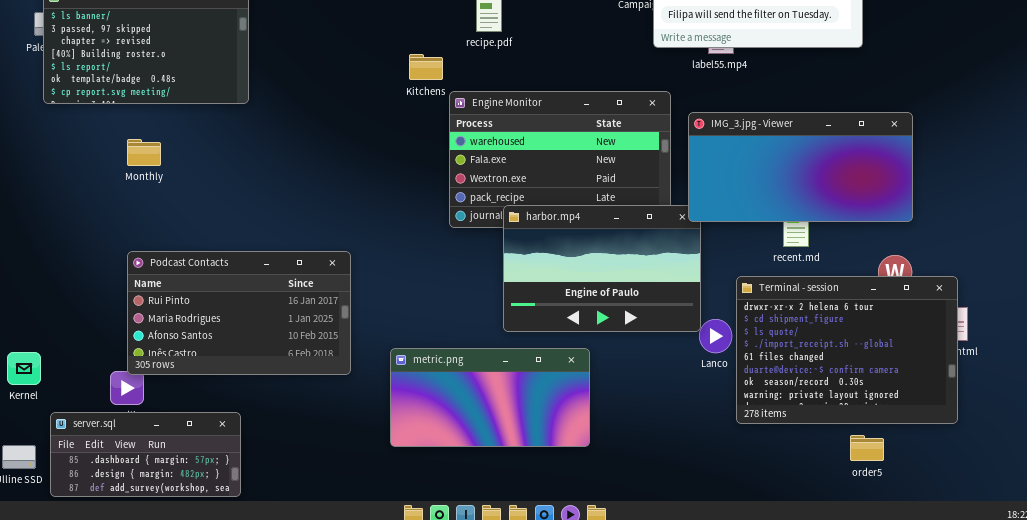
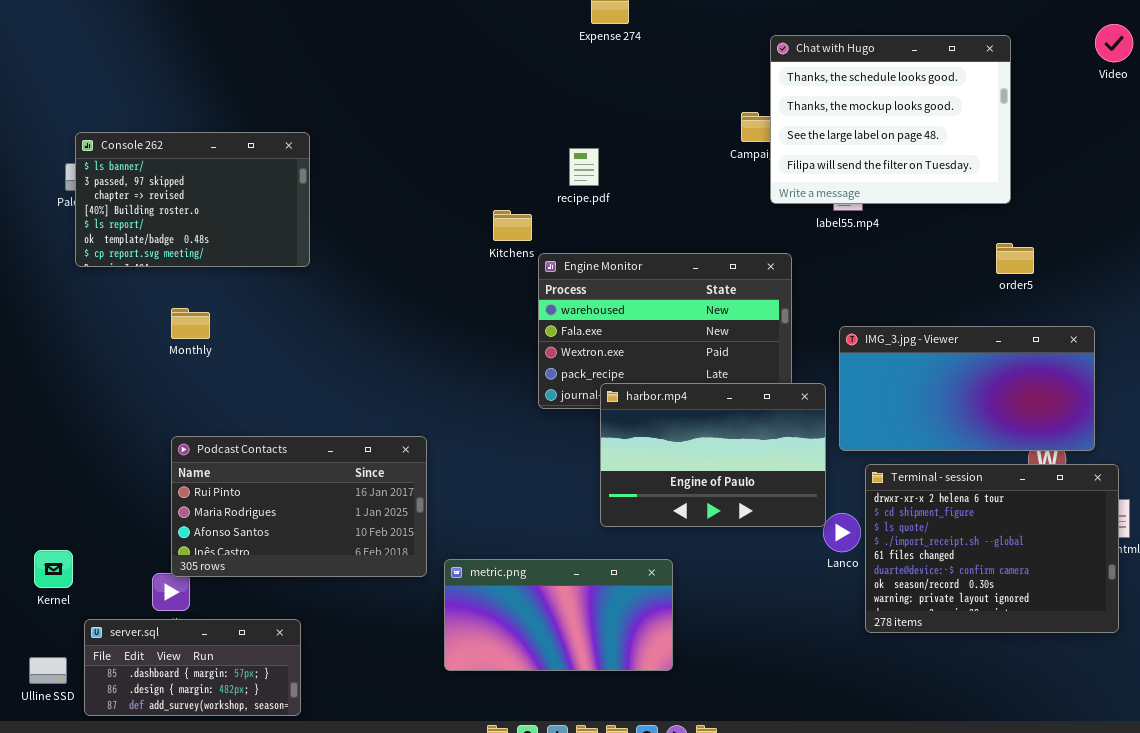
IMG_3.jpg - Viewer: [688,112,913,222] -> [839,326,1095,451], moved
metric.png: [390,348,590,447] -> [444,559,673,671], moved
order5: [850,435,884,461] -> [996,243,1034,274], moved

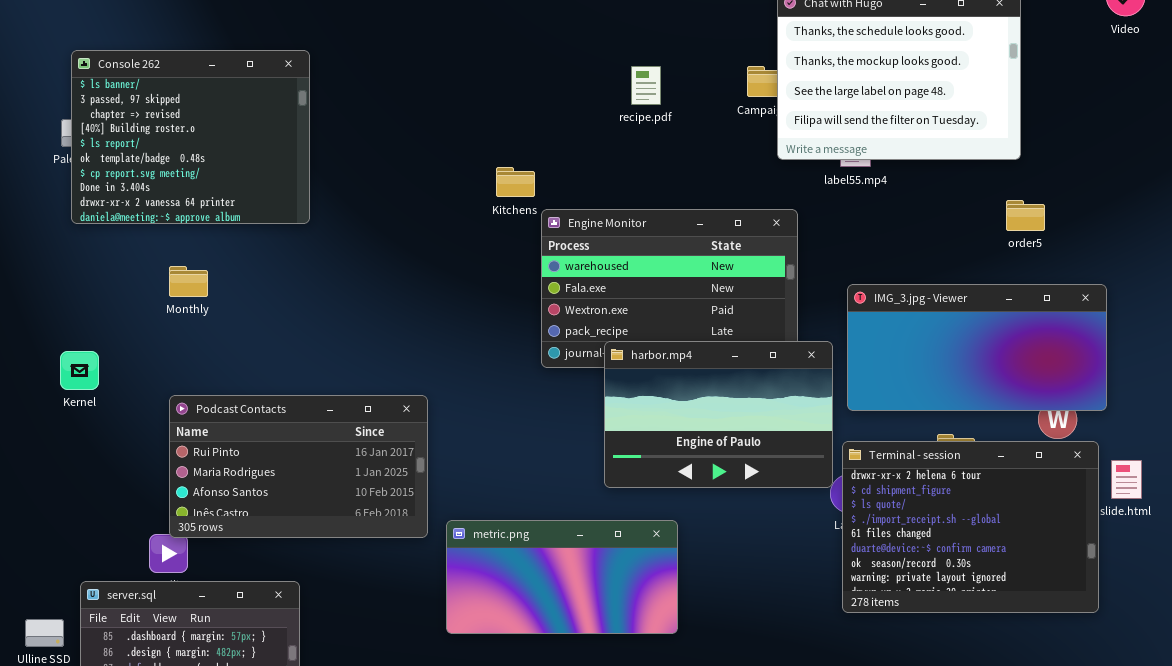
Console 262: [75,132,310,267] -> [71,50,310,224], resized
recipe.pdf: [569,148,599,186] -> [631,66,661,105], moved
Terminal - session: [865,464,1119,633] -> [842,441,1099,613], moved
Kernel: [34,550,73,588] -> [60,351,99,390], moved

